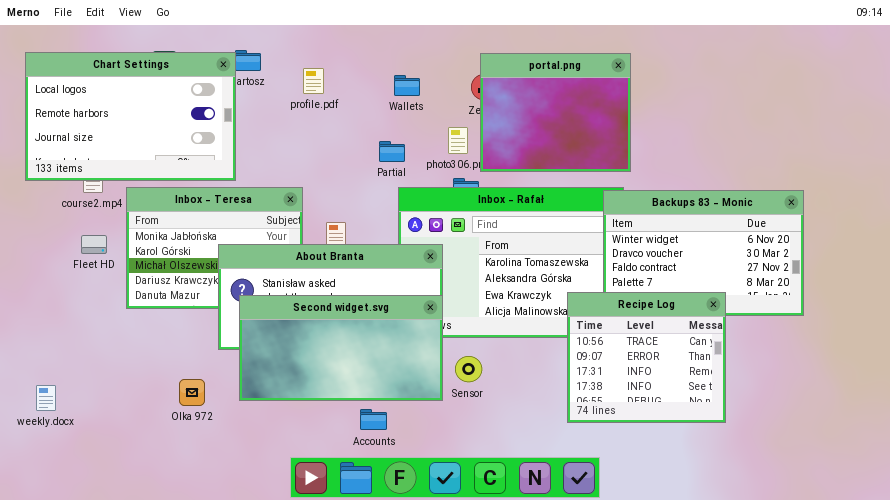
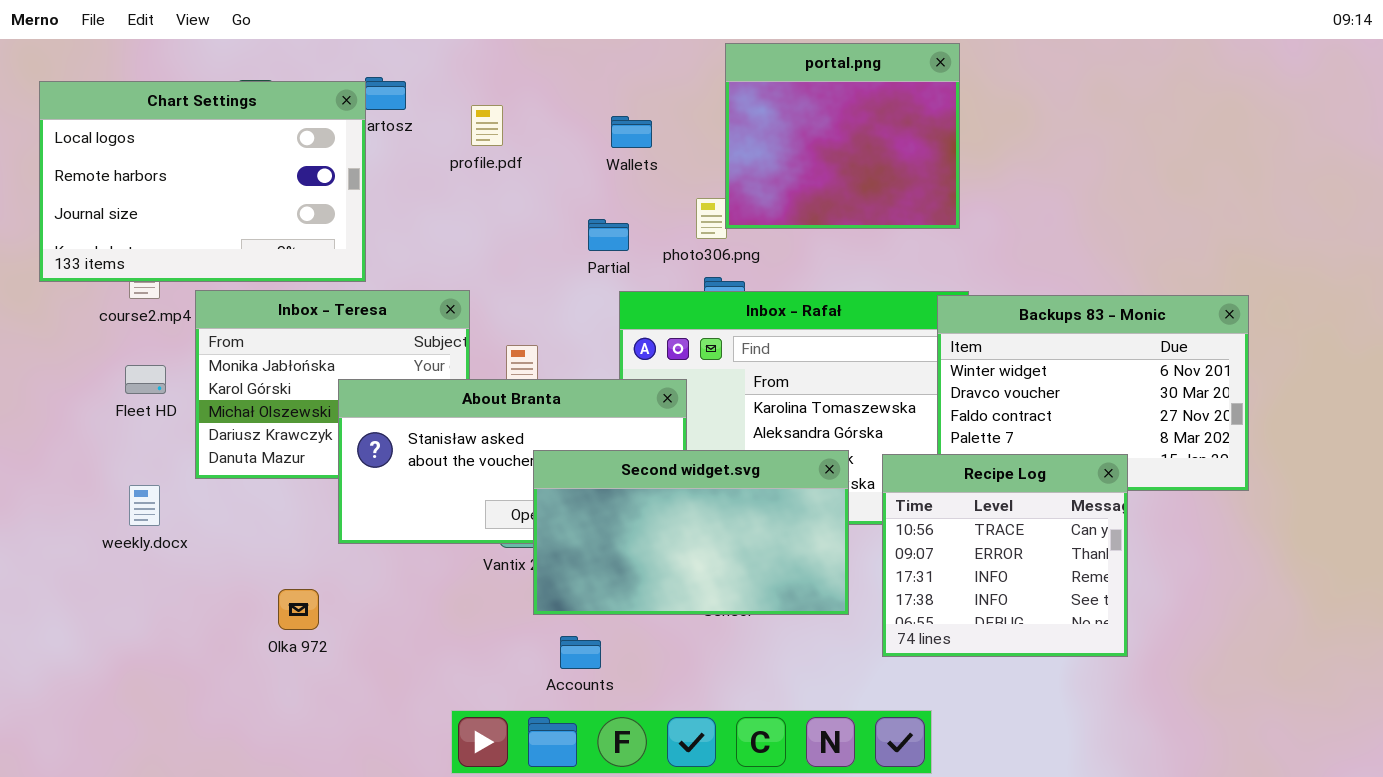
portal.png: [480,53,631,172] -> [725,43,960,229], moved
Second widget.svg: [239,295,443,401] -> [533,450,849,615], moved
weekly.docx: [36,385,56,411] -> [129,485,160,526], moved

